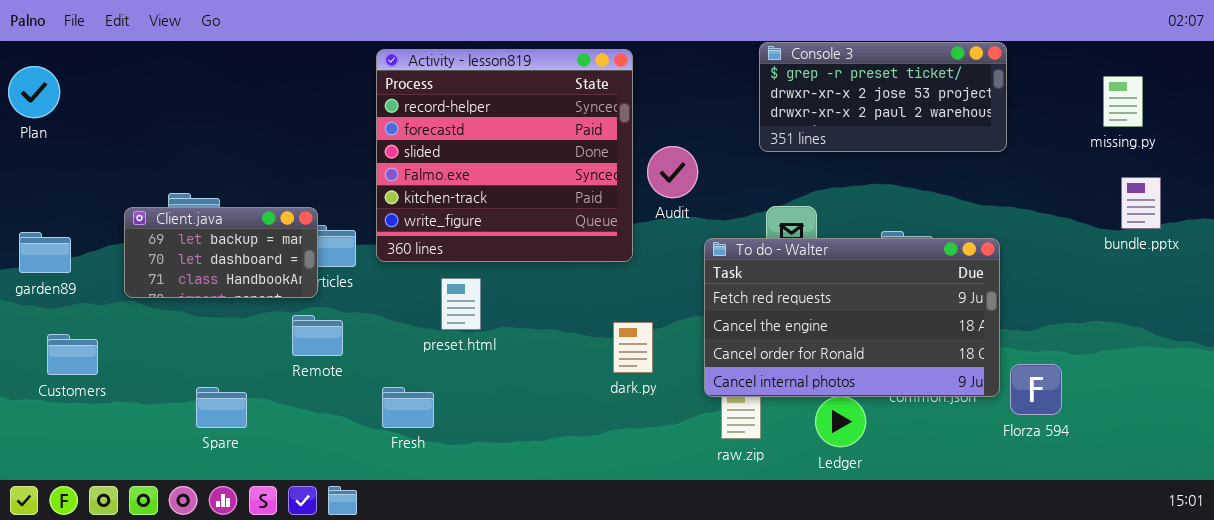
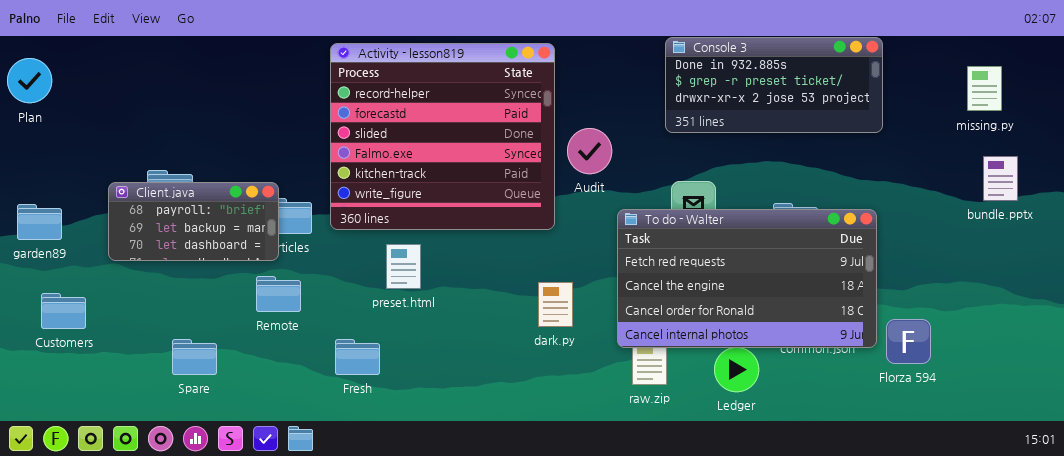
Console 3: [759,42,1007,152] -> [665,37,883,133], scrolled up 1 row
Client.java: [124,207,318,298] -> [108,182,279,261], scrolled up 1 row

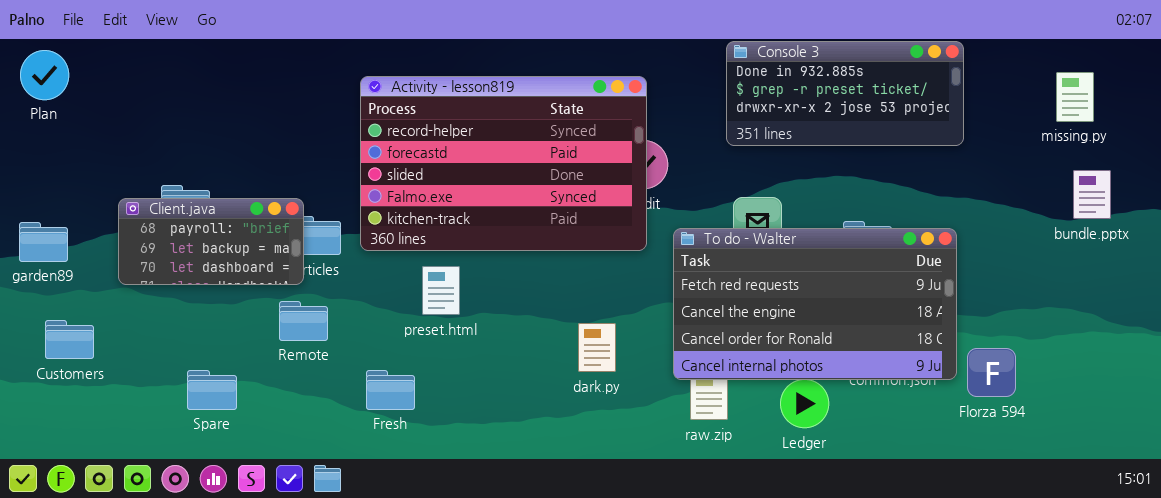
Activity - lesson819: [330,43,555,230] -> [360,76,647,251], resized
Plan: [7,58,52,103] -> [20,50,69,100], moved
dark.py: [538,282,573,327] -> [578,323,616,372], moved

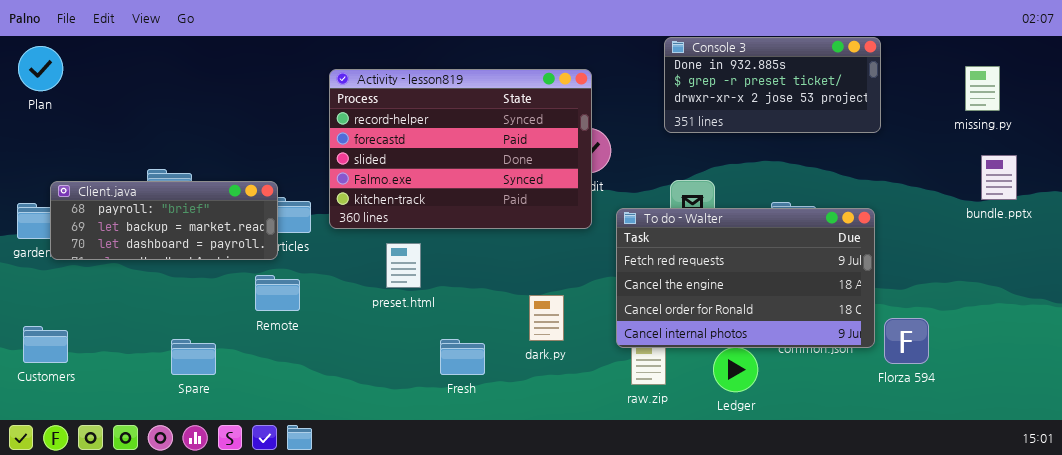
Client.java: [118,198,304,285] -> [50,181,278,260], resized
Customers: [45,320,94,359] -> [23,326,68,363], moved
Fresh: [366,370,415,410] -> [440,339,485,375], moved

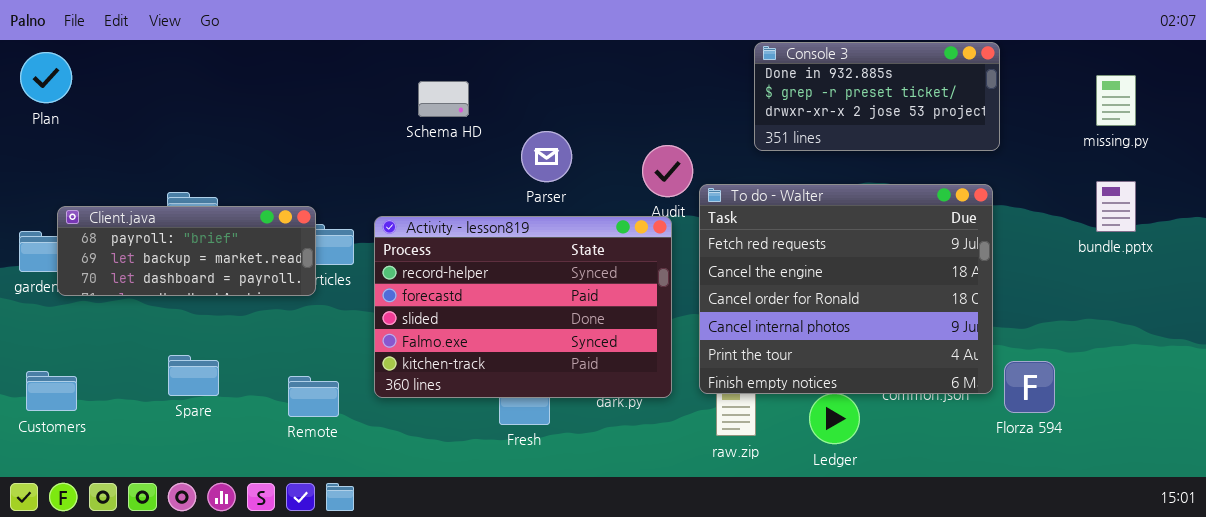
Activity - lesson819: [329,69,592,229] -> [374,216,672,398], moved
bundle.pptx: [981,155,1017,200] -> [1096,181,1136,232], moved
To do - Walter: [616,208,875,348] -> [699,184,993,394], resized
Remote: [255,275,300,311] -> [288,376,339,417], moved
Spare: [171,339,216,375] -> [168,355,219,396], moved

